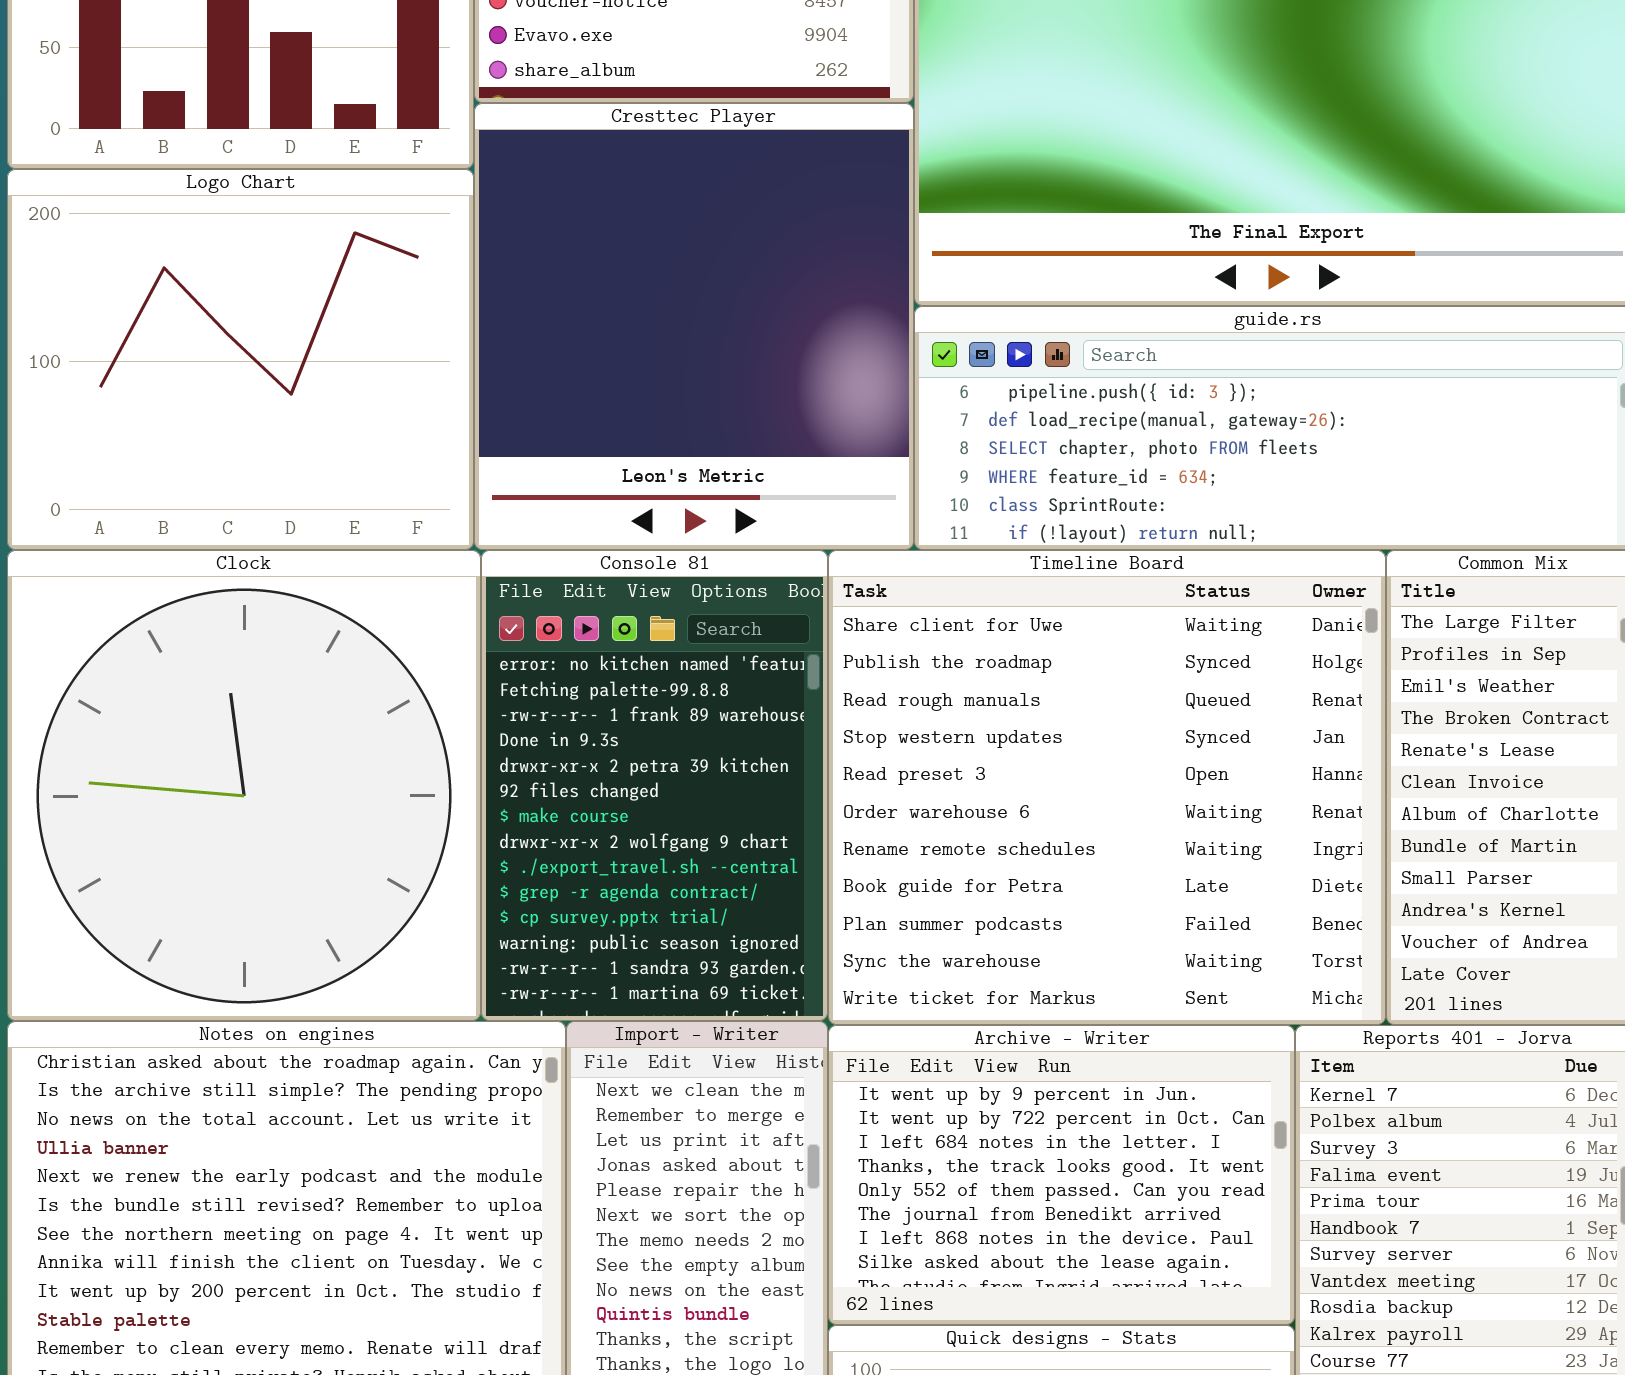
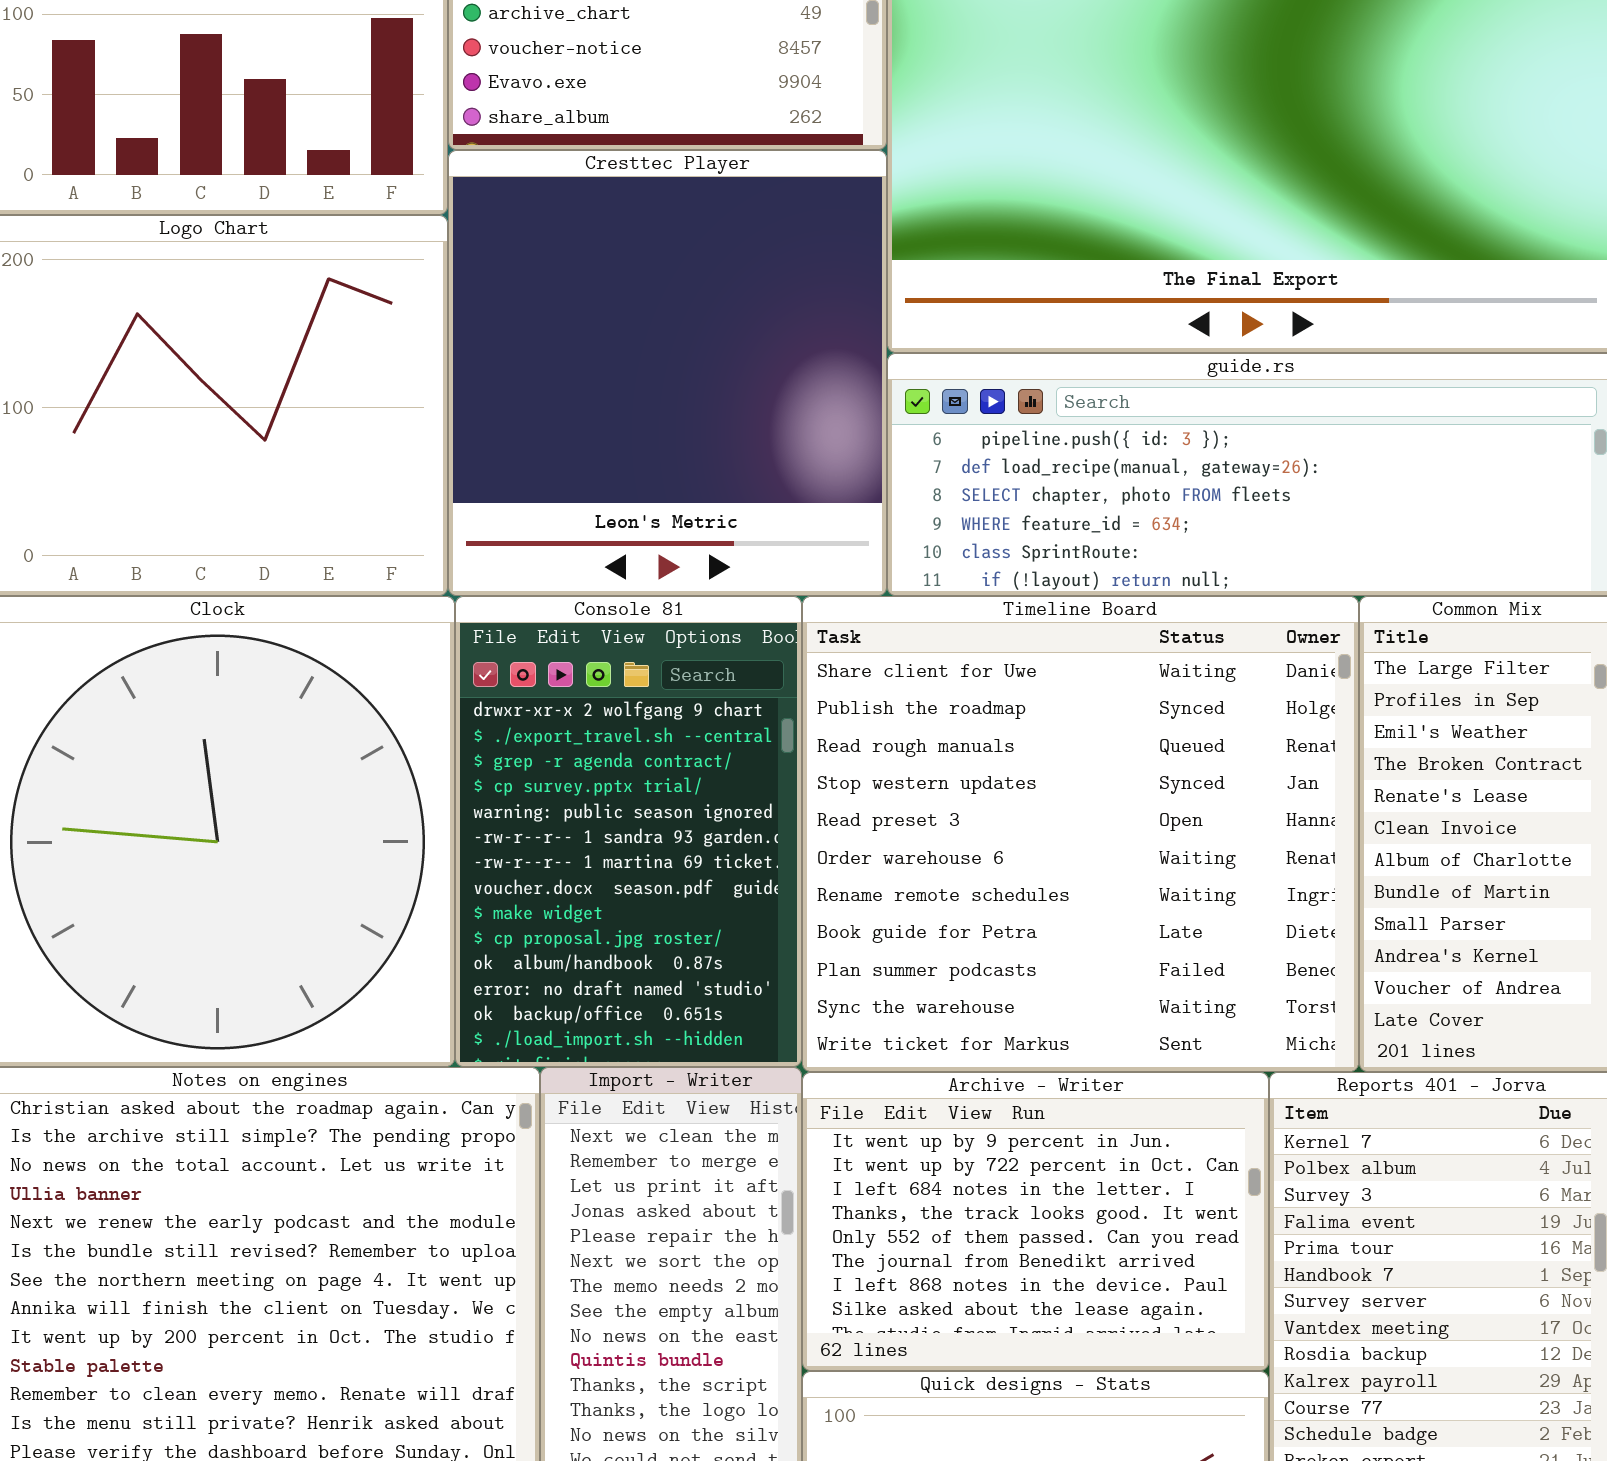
Console 81: [481,550,828,1021] -> [455,596,802,1067], scrolled down 7 rows

